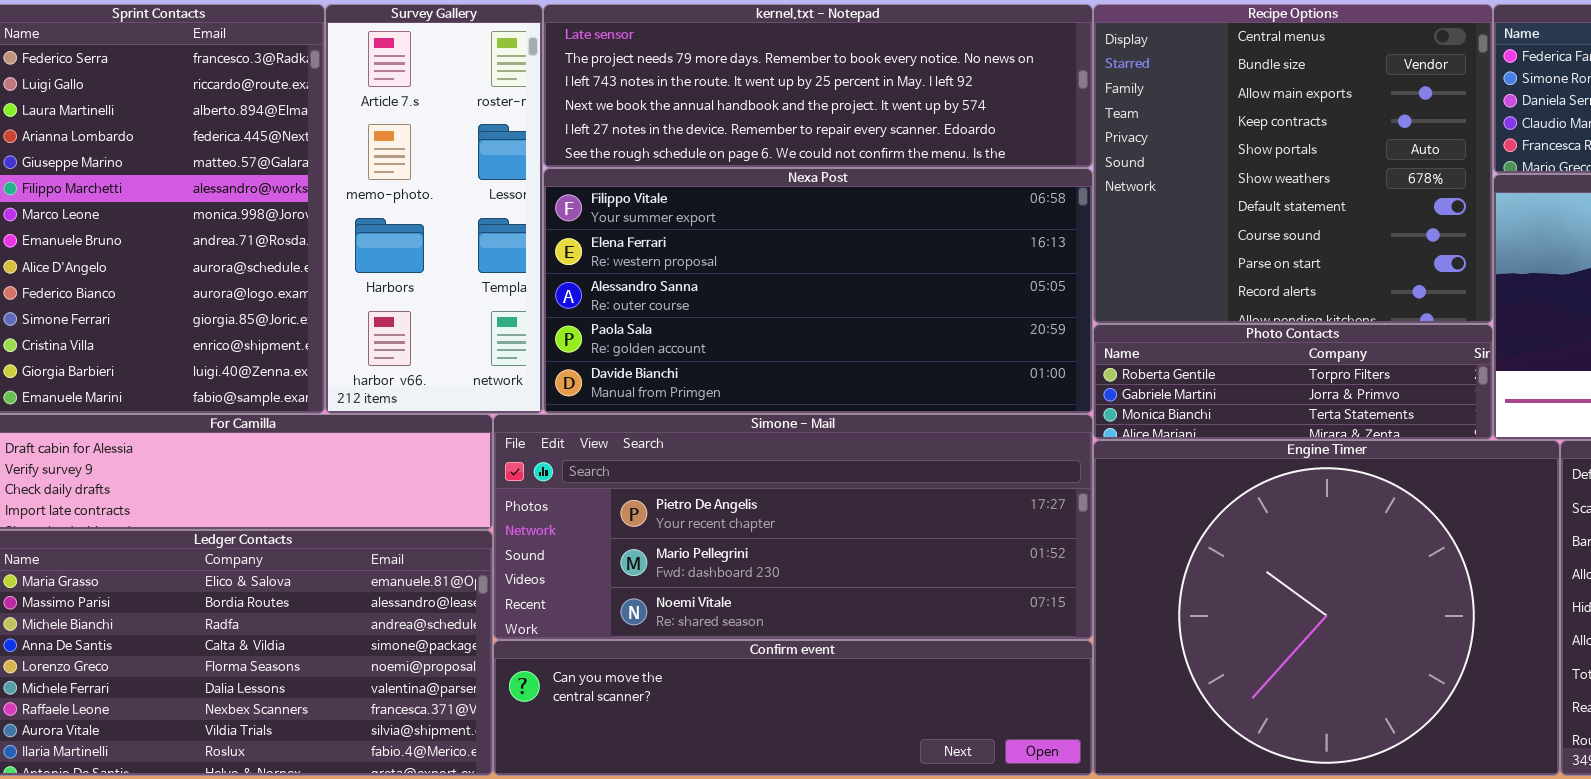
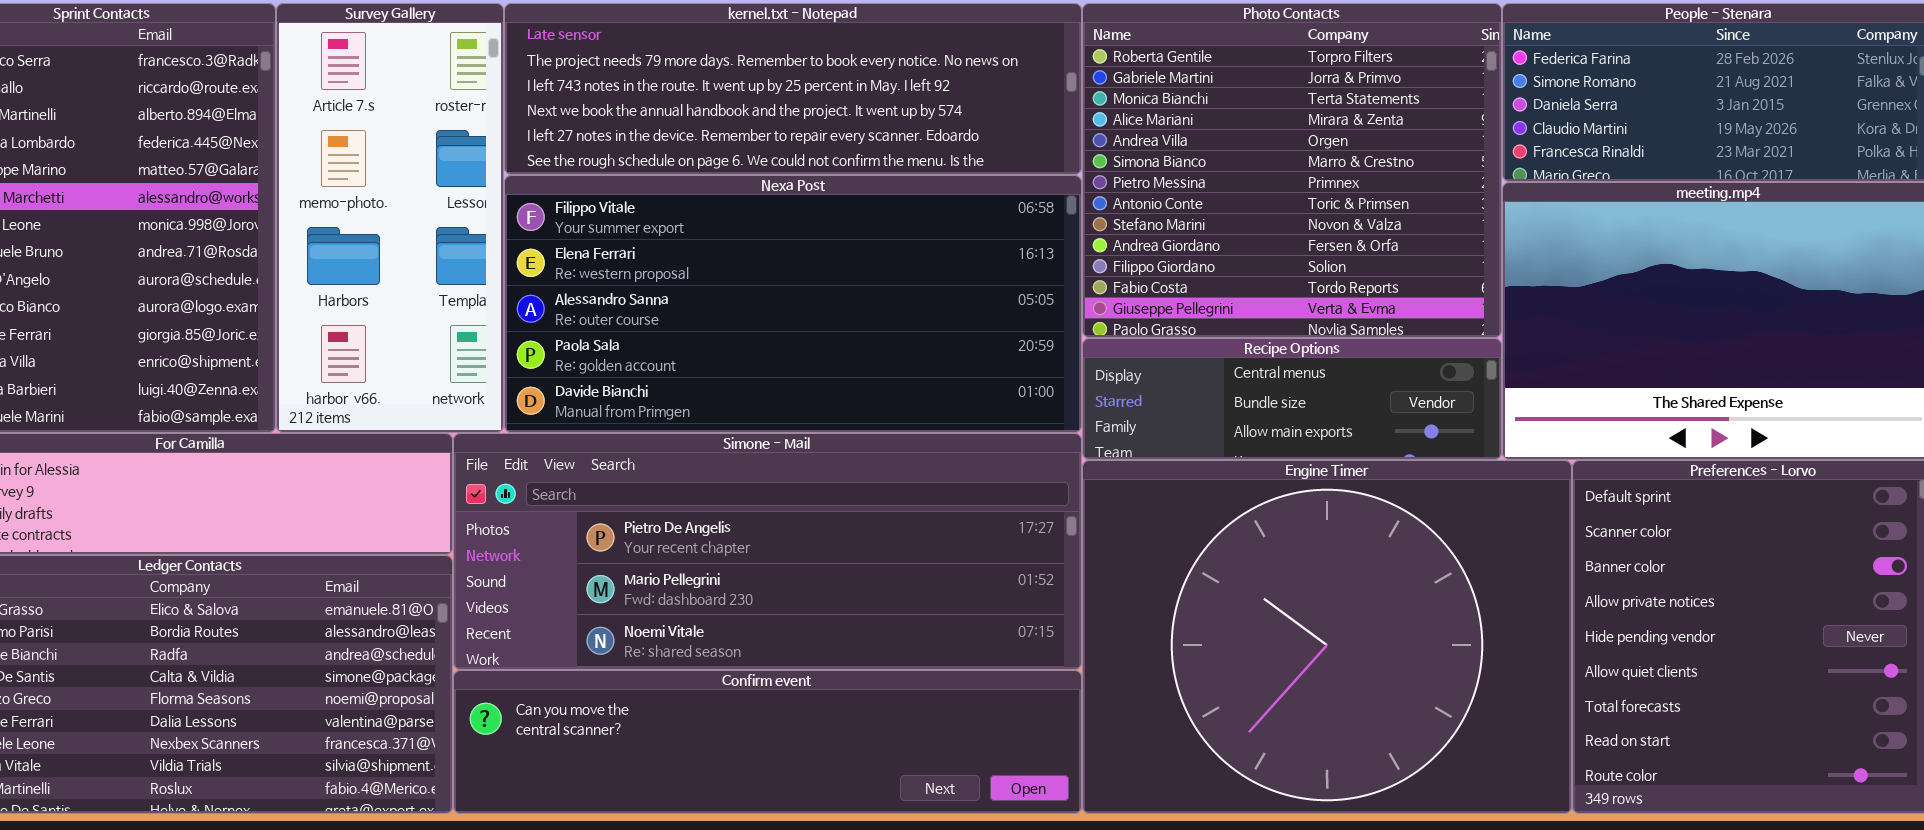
Recipe Options: [1093,4,1493,324] -> [1082,338,1502,460], moved, resized
Photo Contacts: [1093,324,1493,440] -> [1082,3,1502,338], moved, resized

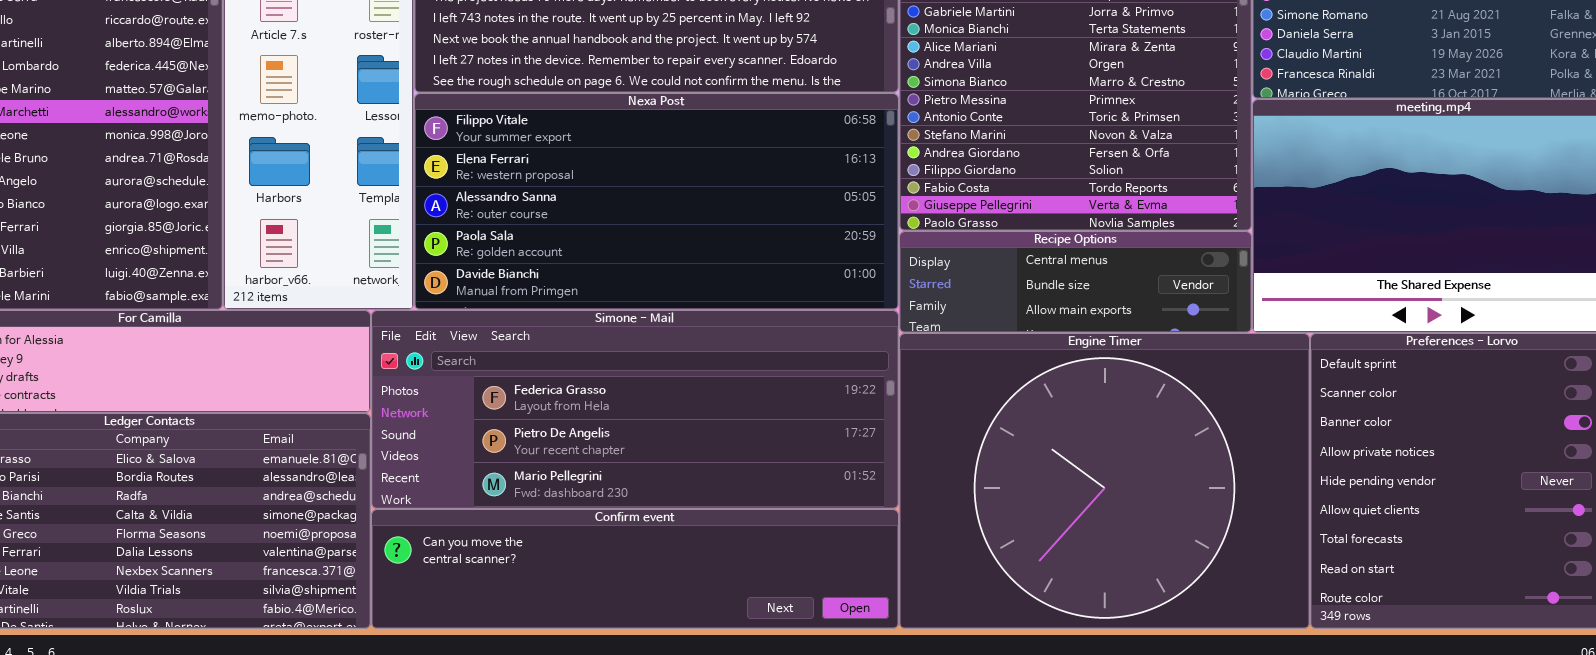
Simone - Mail: [453,433,1082,670] -> [371,310,899,509], scrolled up 1 row

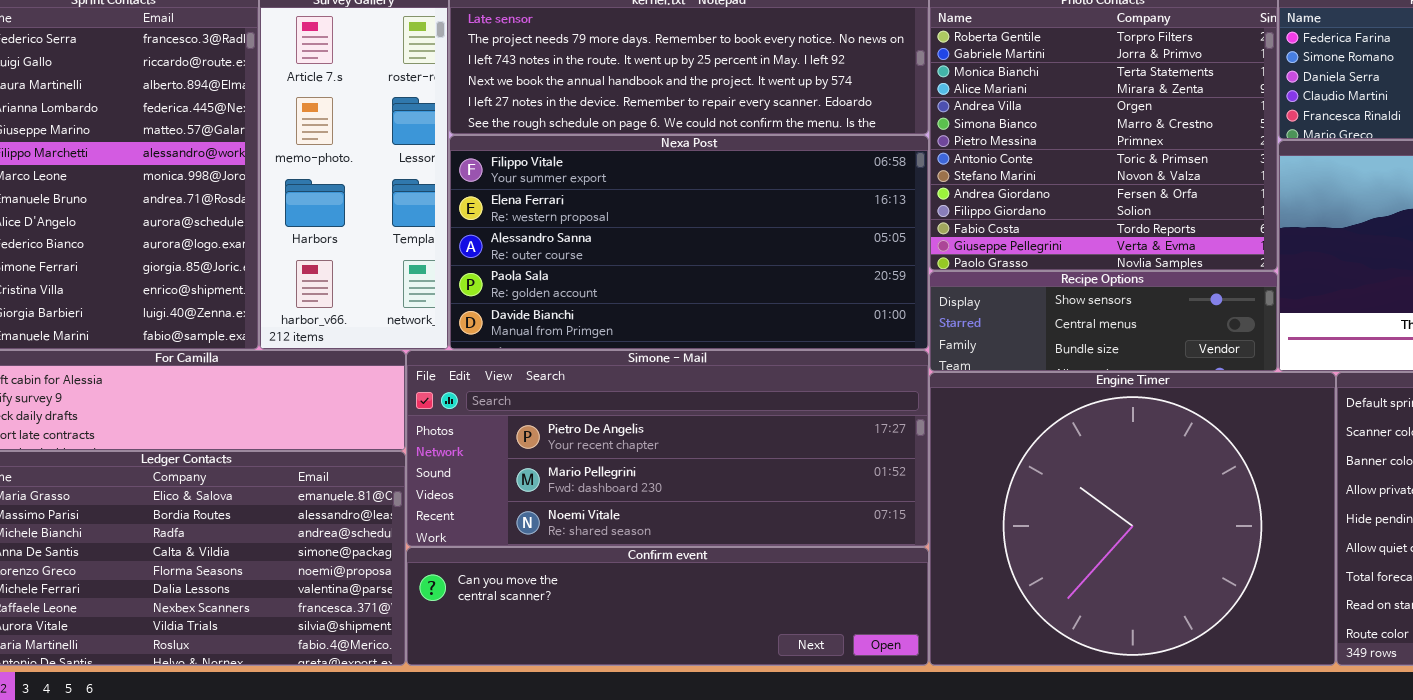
Recipe Options: [899,231,1252,333] -> [929,271,1278,372], scrolled up 1 row
Simone - Mail: [371,310,899,509] -> [406,350,929,547], scrolled down 1 row

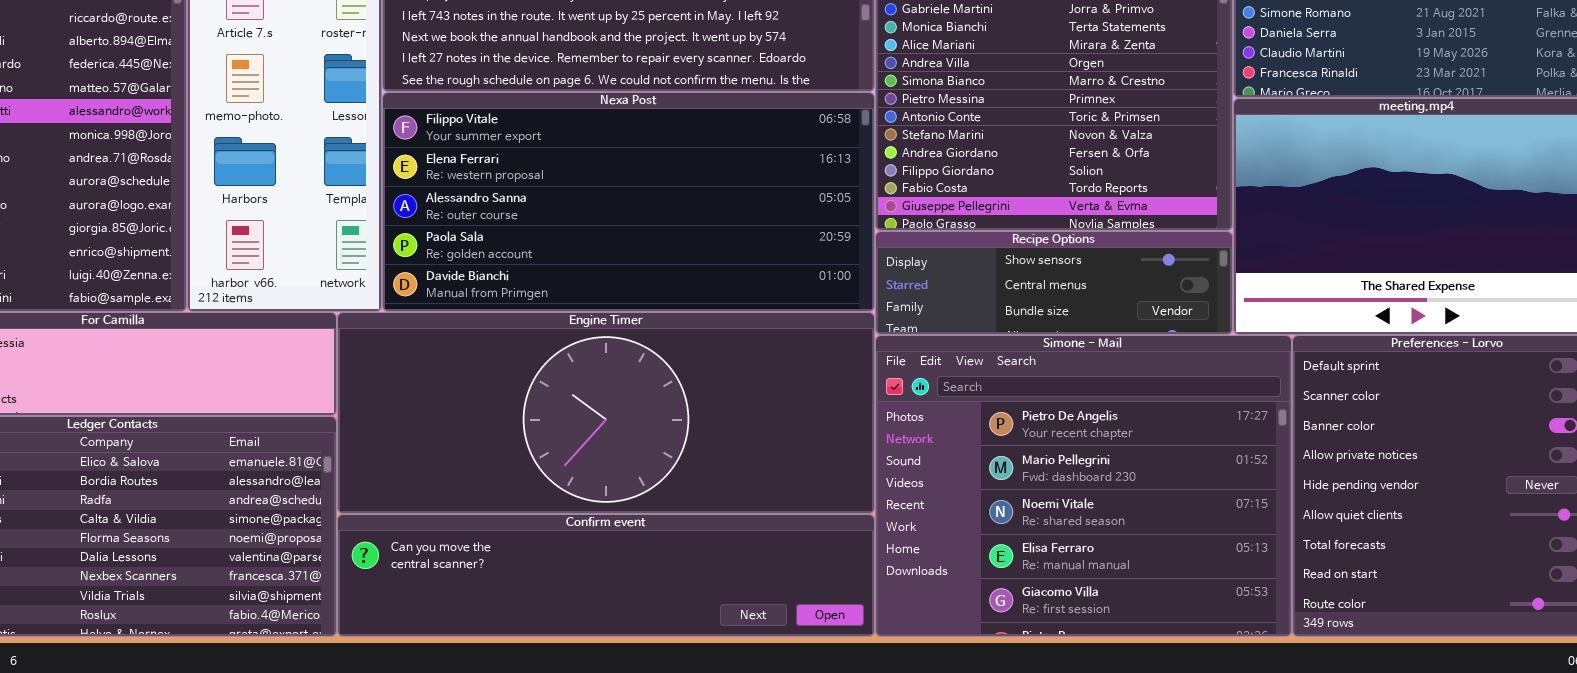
Simone - Mail: [406,350,929,547] -> [875,335,1292,637], moved, resized
Engine Timer: [929,372,1336,666] -> [337,312,875,514], moved, resized

